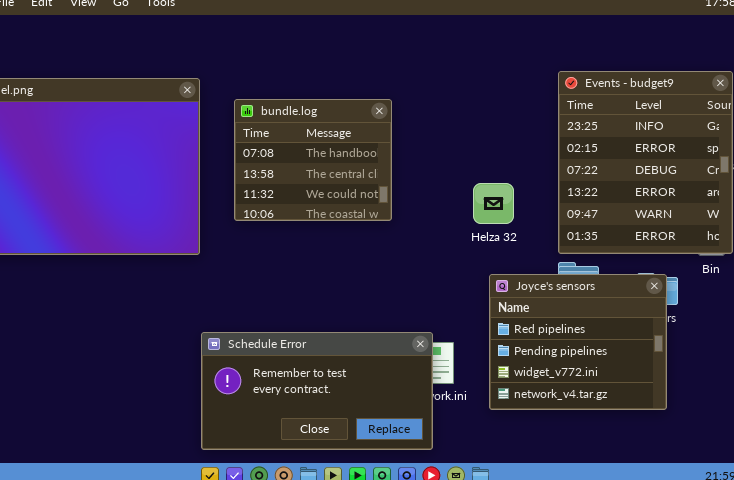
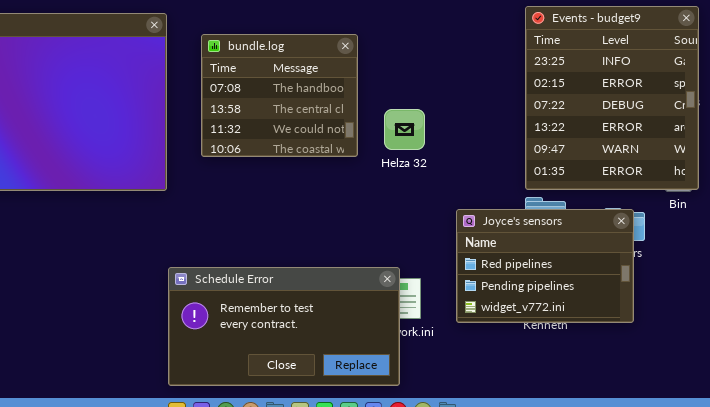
Helza 32: [473,183,514,224] -> [384,109,425,150], moved
Joyce's sensors: [489,274,667,410] -> [456,209,634,323], resized

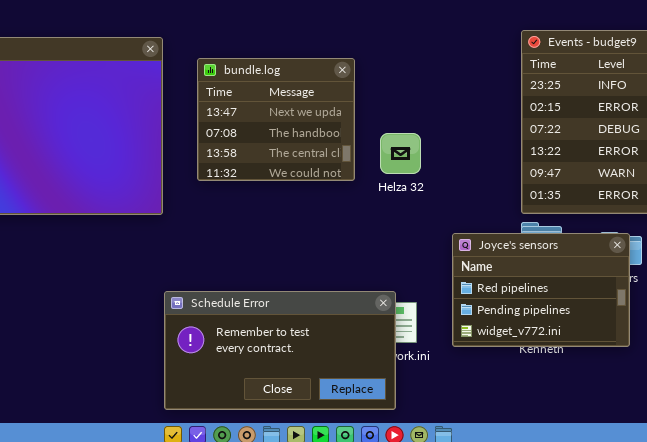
bundle.log: [201,34,358,157] -> [197,58,355,181], scrolled up 1 row

